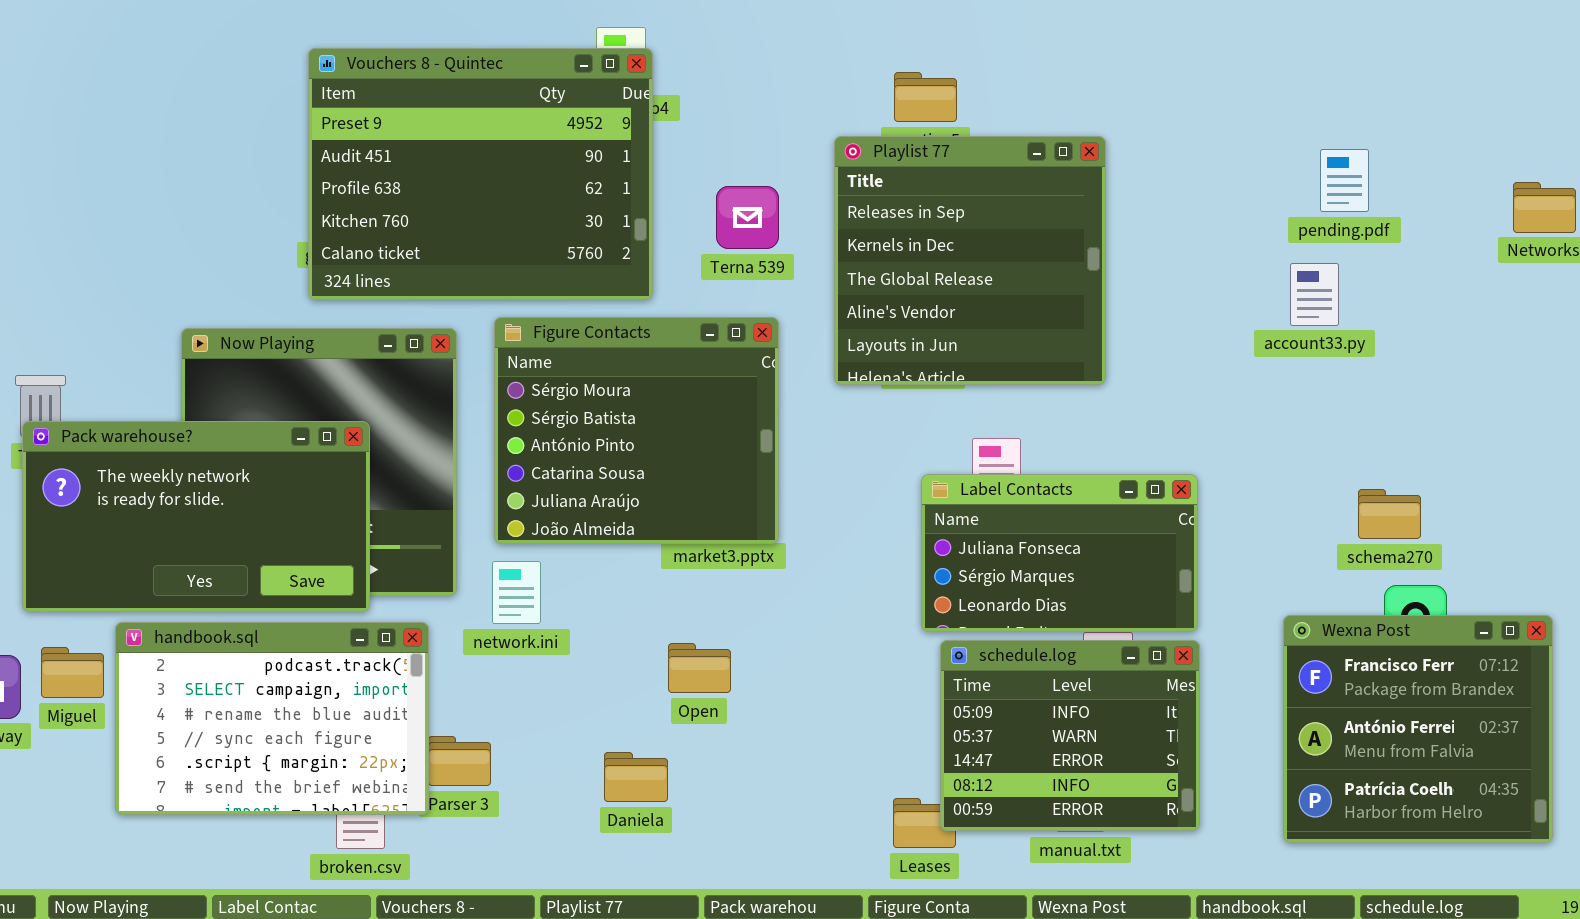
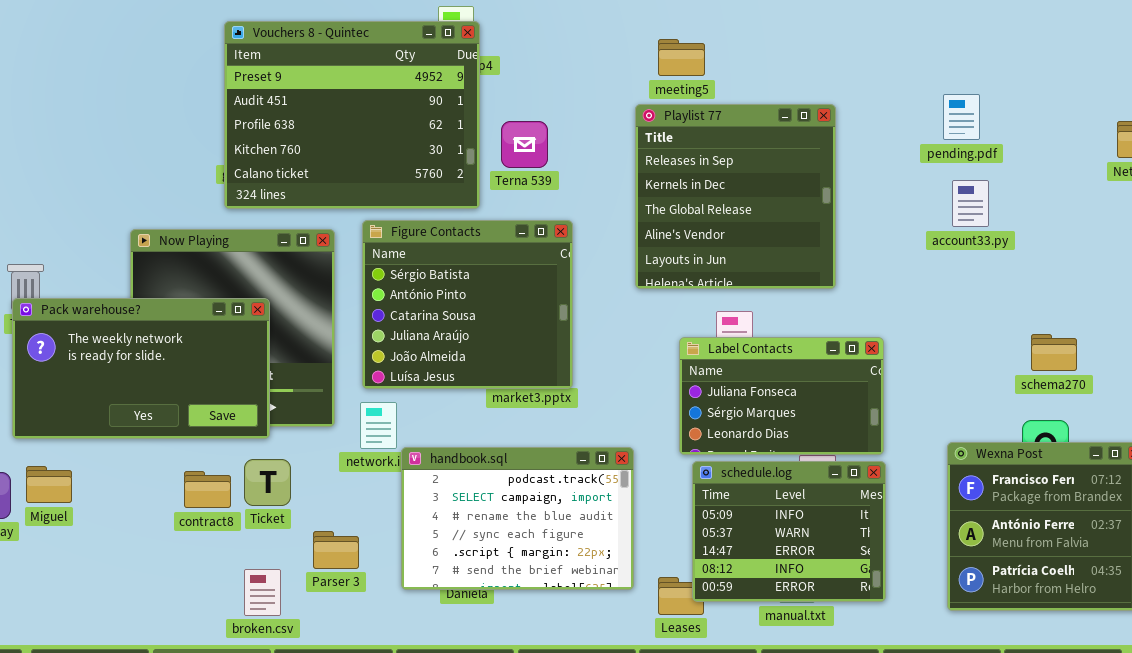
Playlist 77: [834,136,1106,385] -> [635,104,836,289], moved
pending.pdf: [1320,149,1369,212] -> [943,94,980,140], moved
Terna 539: [716,186,779,249] -> [501,121,548,168], moved
Figure Contacts: [494,317,779,544] -> [362,220,573,389], scrolled down 1 row
schema270: [1358,489,1421,539] -> [1031,334,1077,371], moved
handbook.sql: [115,622,429,815] -> [401,447,634,590], moved

